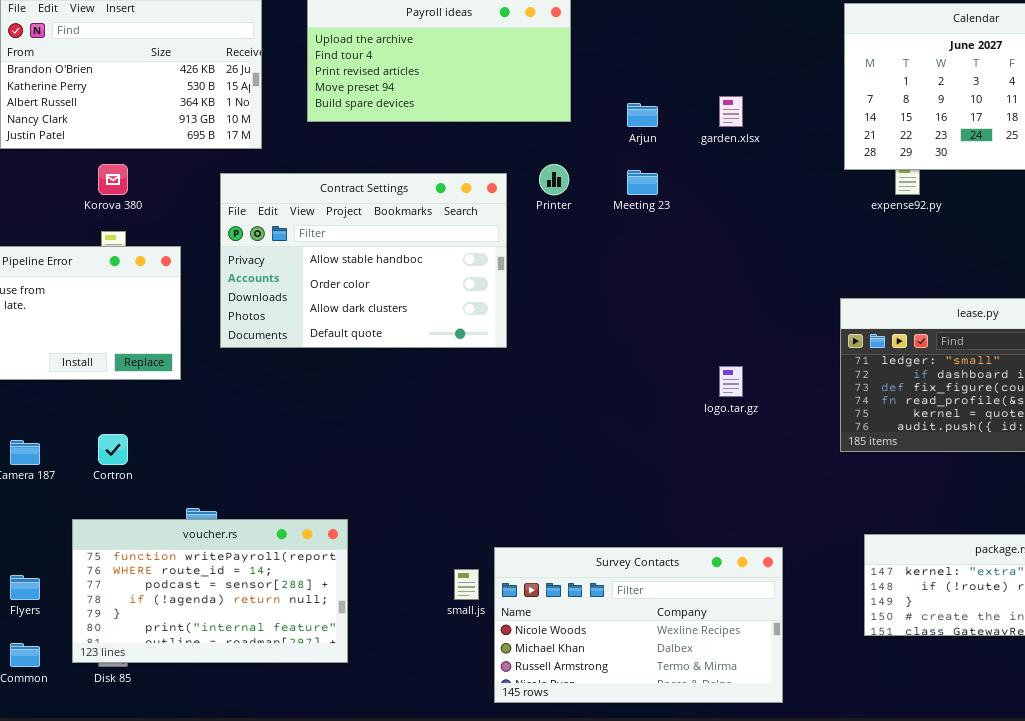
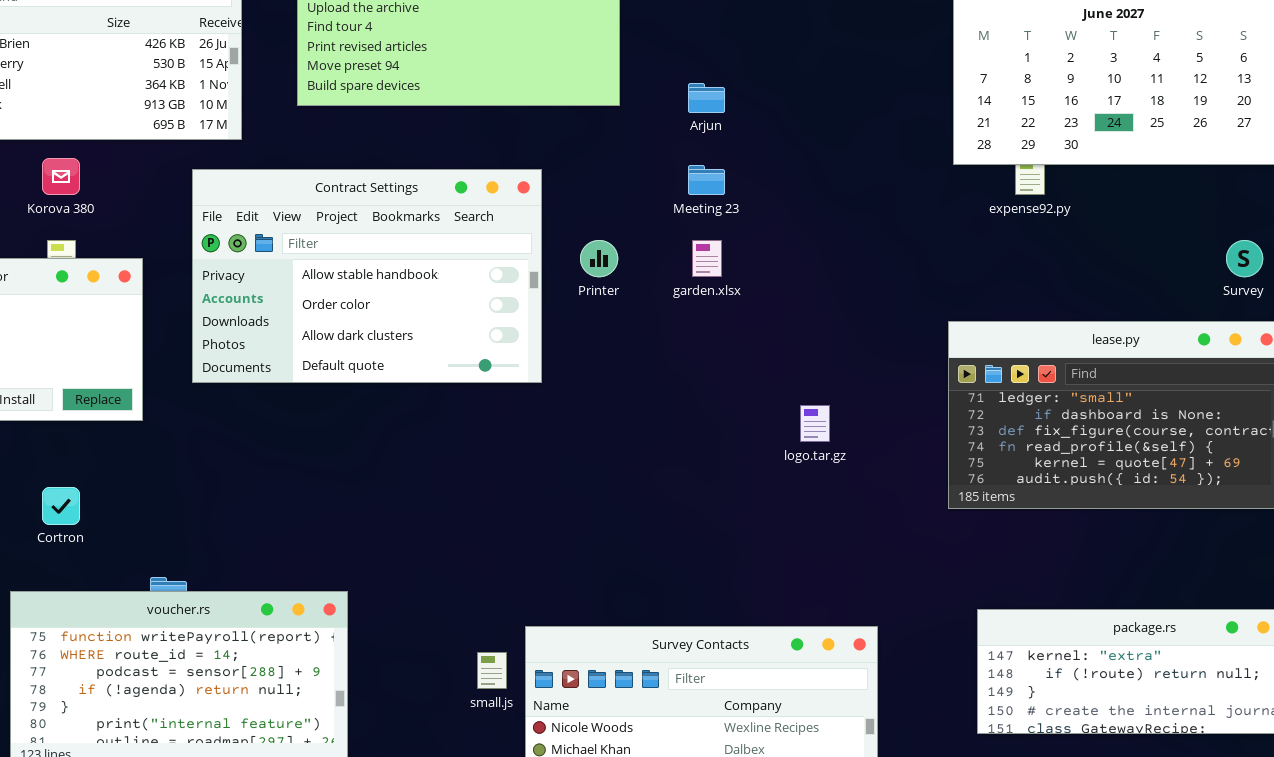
garden.xlsx: [719,96,743,127] -> [692,240,722,277], moved
Printer: [539,164,569,195] -> [580,240,618,277], moved

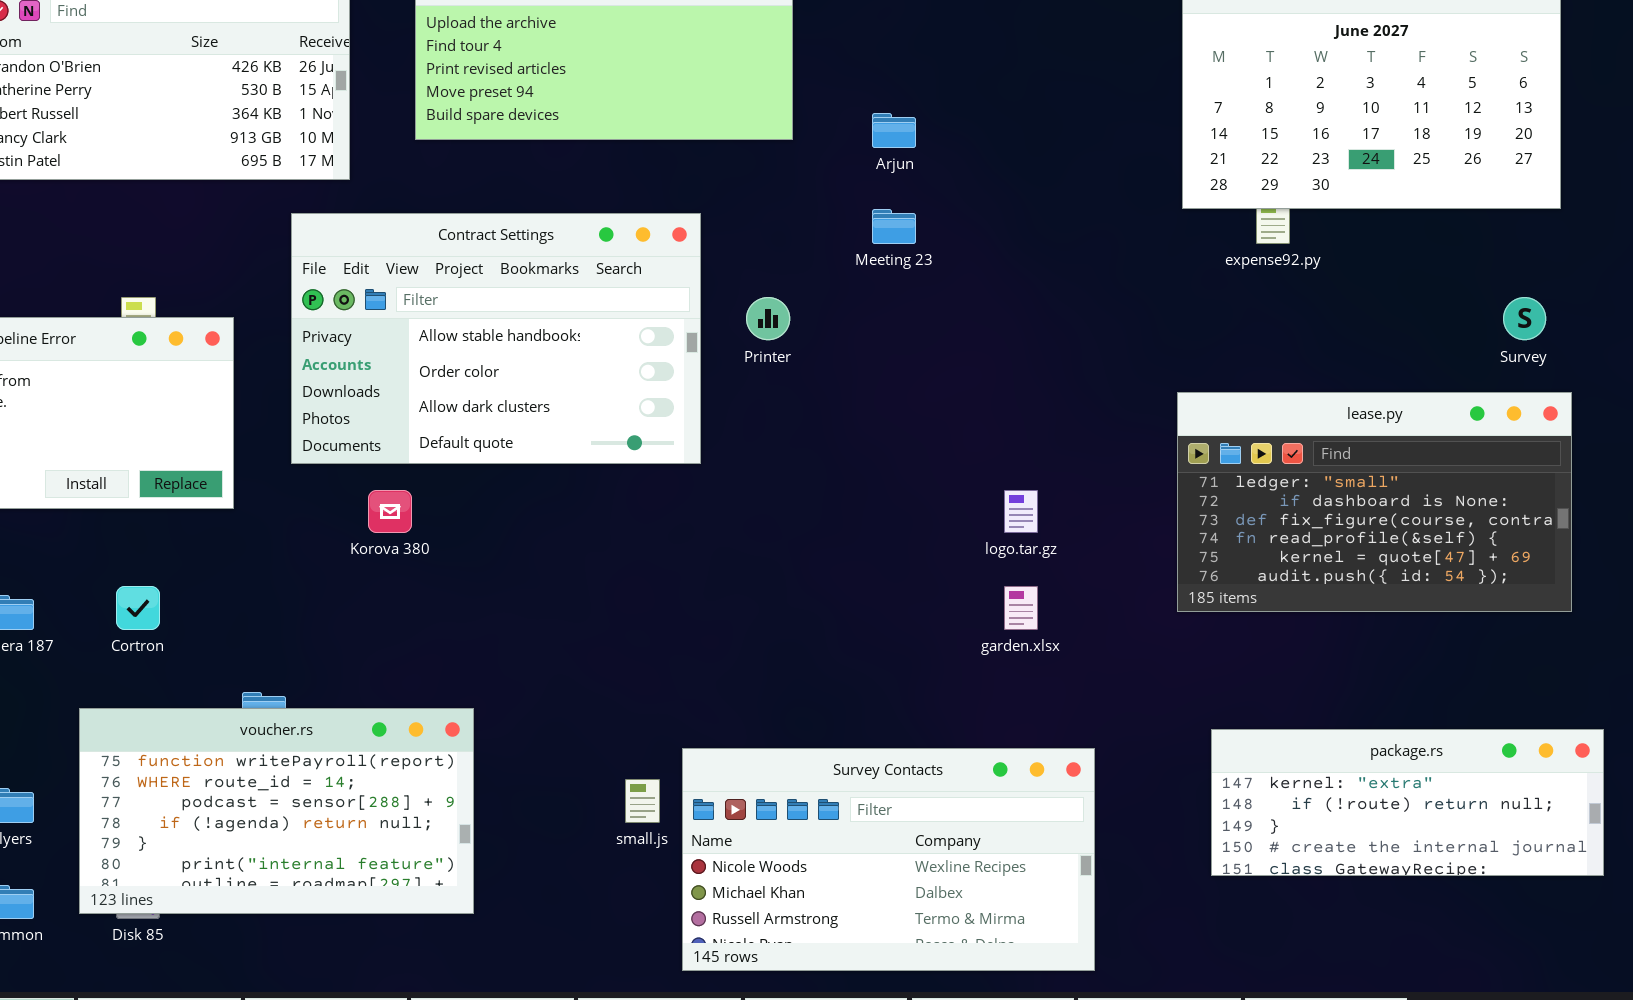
Korova 380: [42,158,80,195] -> [368,490,412,533], moved
garden.xlsx: [692,240,722,277] -> [1004,586,1038,630], moved

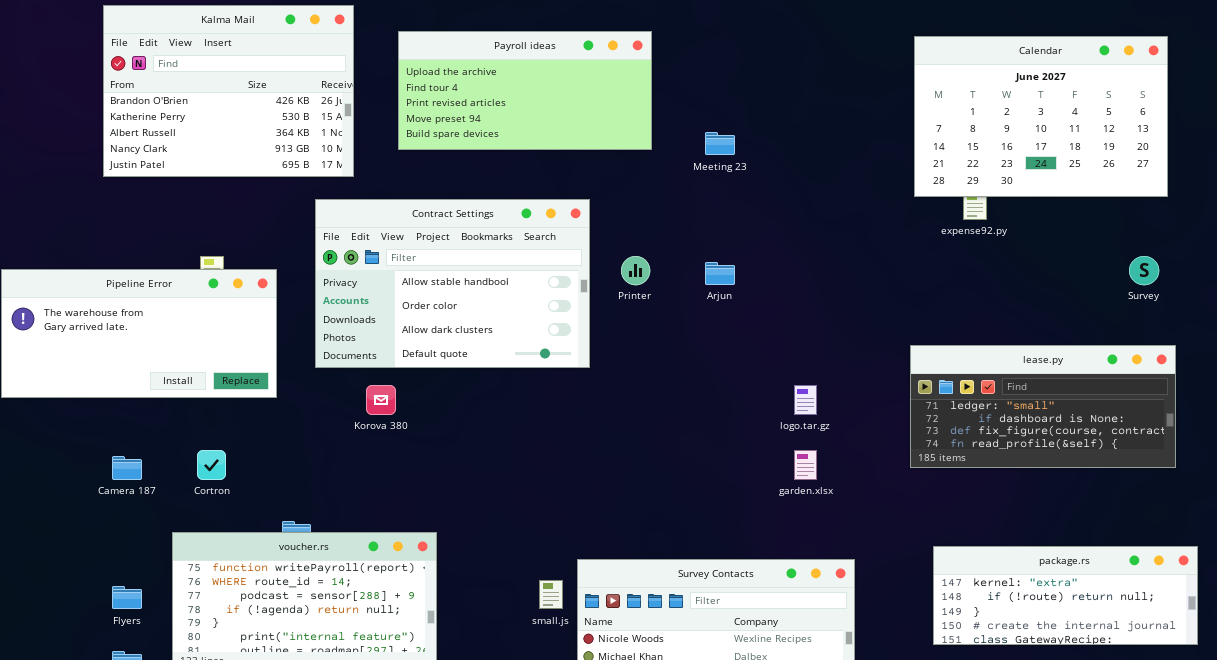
Arjun: [872,113,916,148] -> [705,262,735,285], moved
Meeting 23: [872,209,916,244] -> [705,132,735,155], moved
lease.py: [1177,392,1572,612] -> [910,345,1176,468], resized

